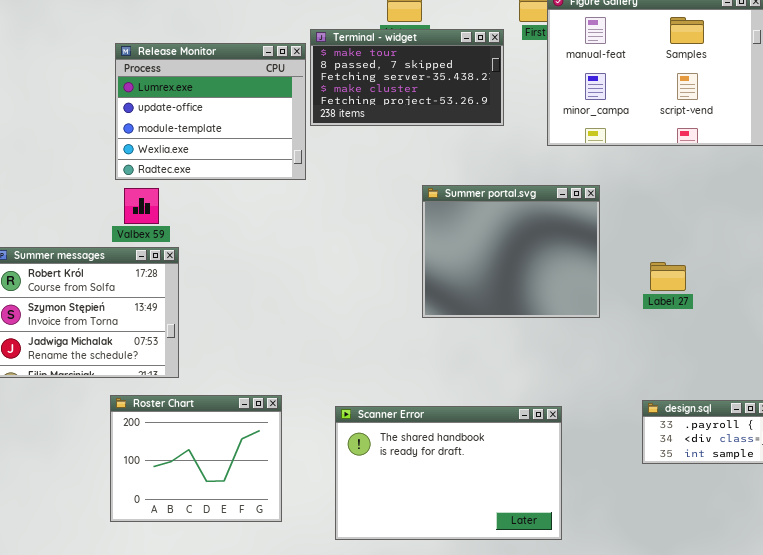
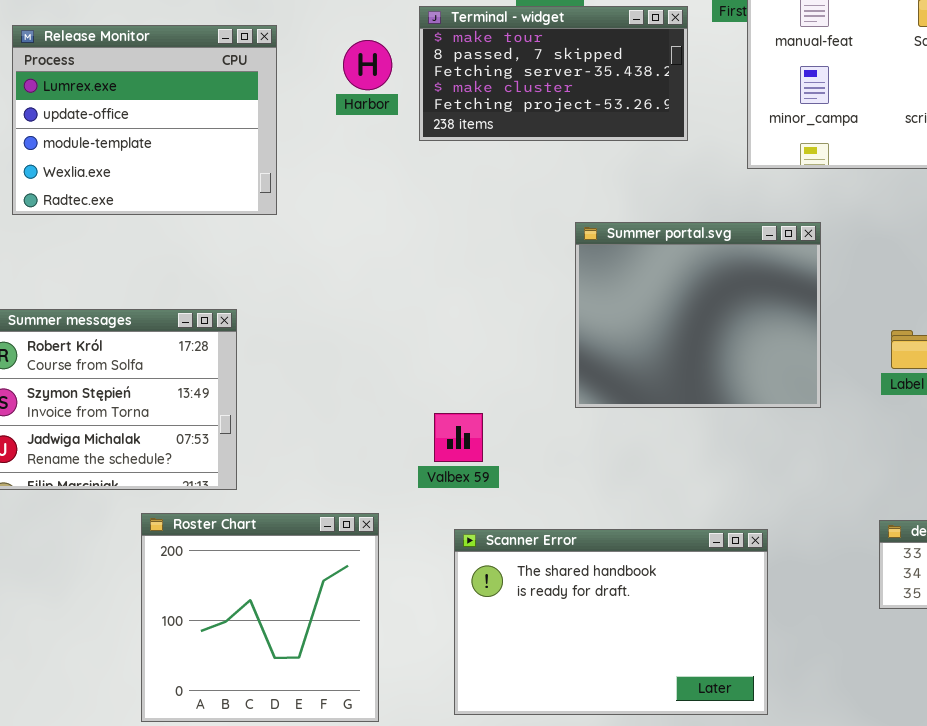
Release Monitor: [115,43,306,180] -> [12,25,277,215], moved
Valbex 59: [124,188,159,224] -> [434,413,483,462], moved
Roster Chart: [110,395,282,522] -> [141,513,379,722], resized

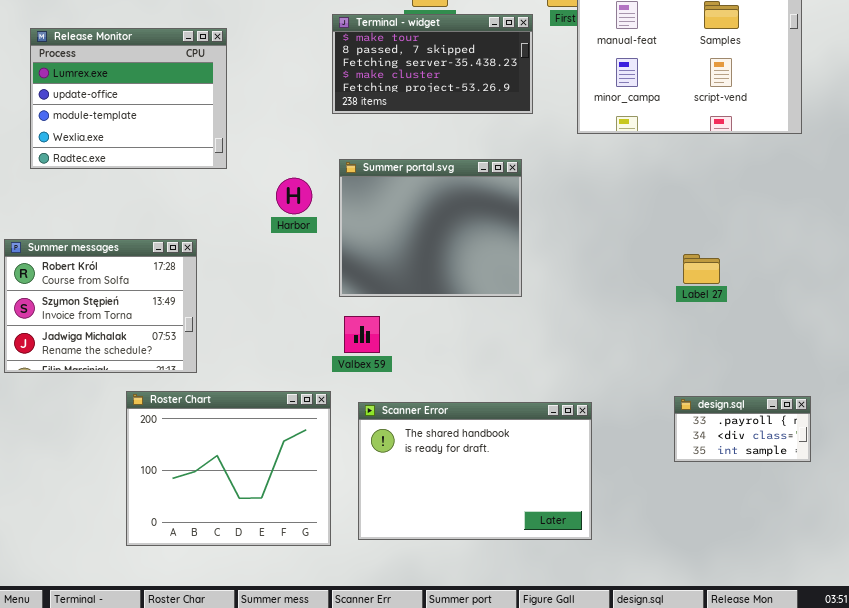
Harbor: [343,40,392,90] -> [276,178,312,214], moved
Summer portal.svg: [575,222,821,408] -> [339,159,522,297], moved
Roster Chart: [141,513,379,722] -> [126,391,331,546], resized

